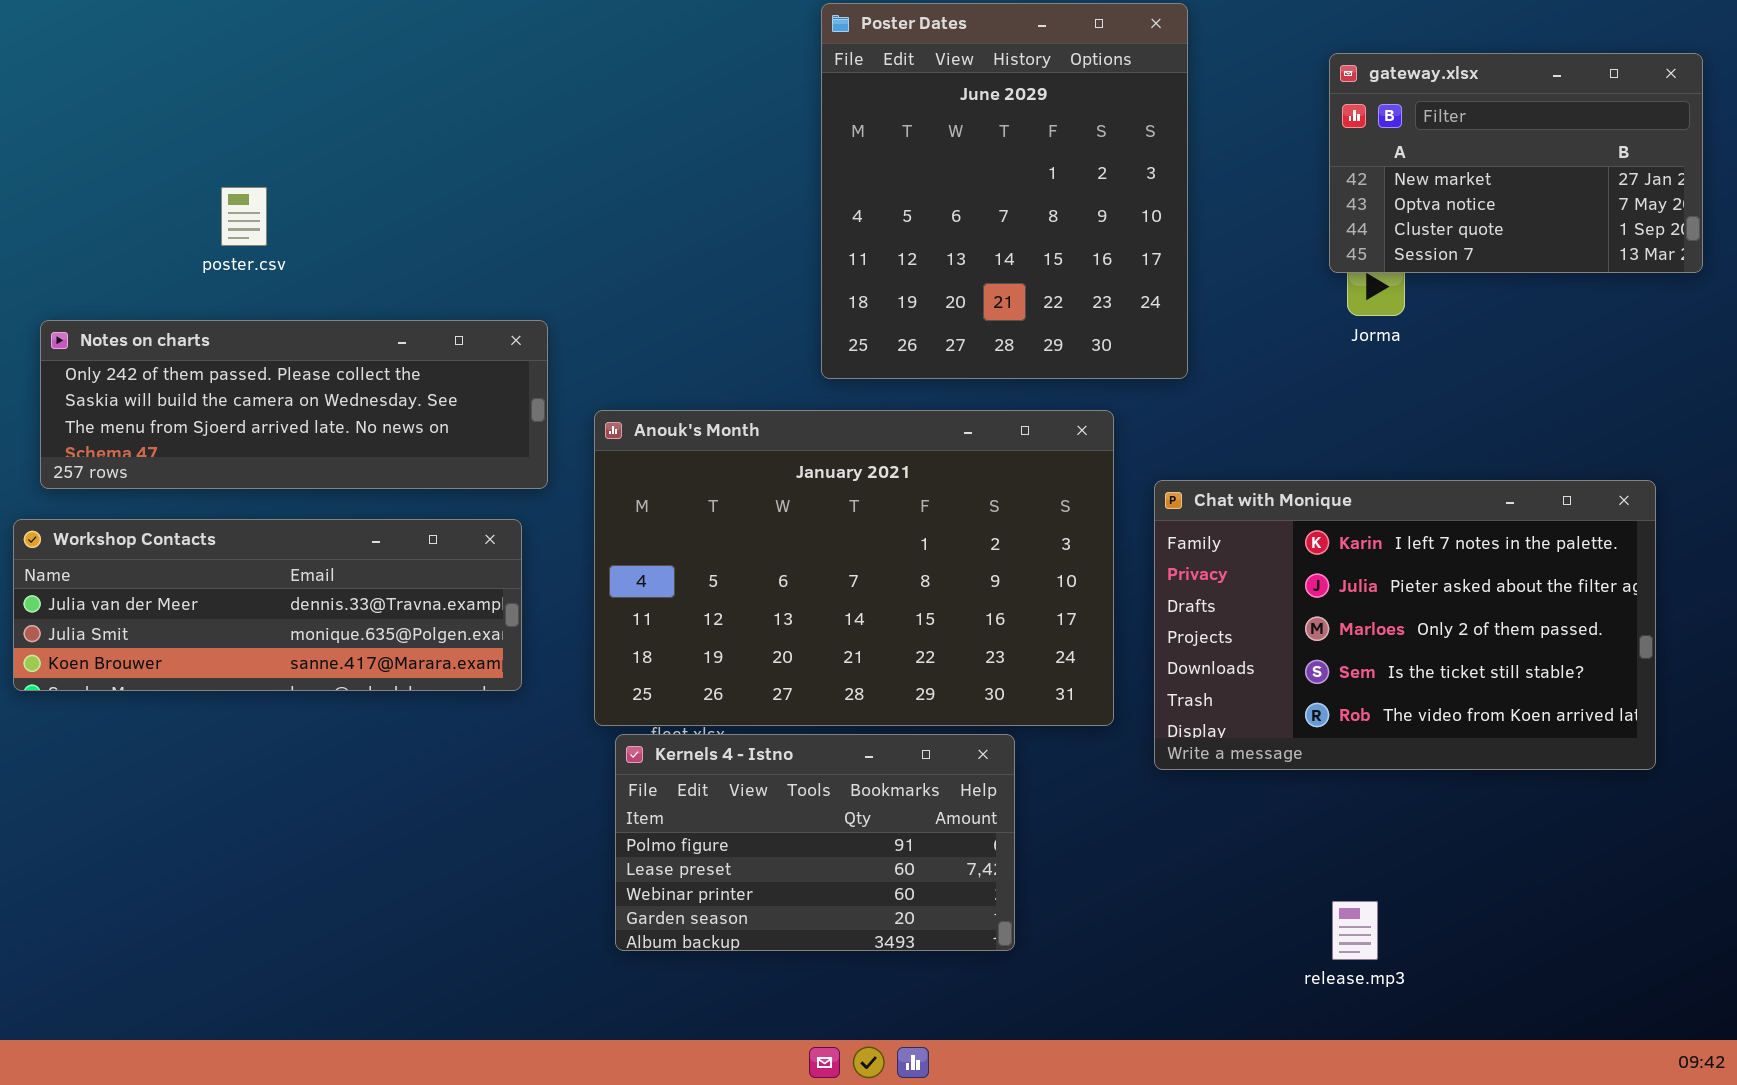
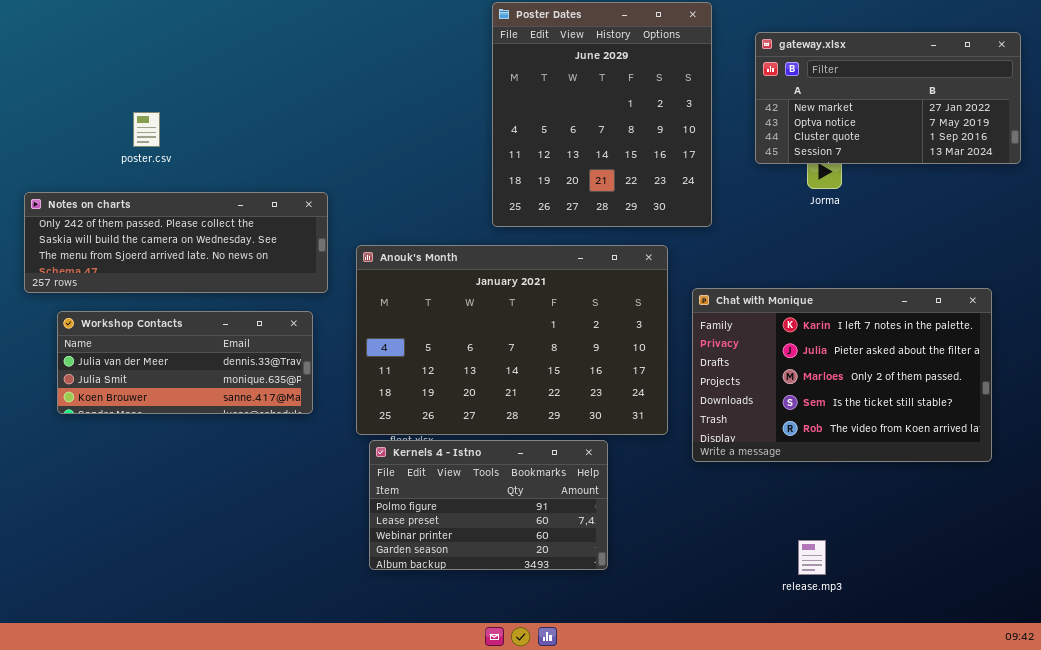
gateway.xlsx: [1329,53,1703,273] -> [755,32,1021,164], resized
Workshop Contacts: [13,519,522,691] -> [57,311,313,414], resized

